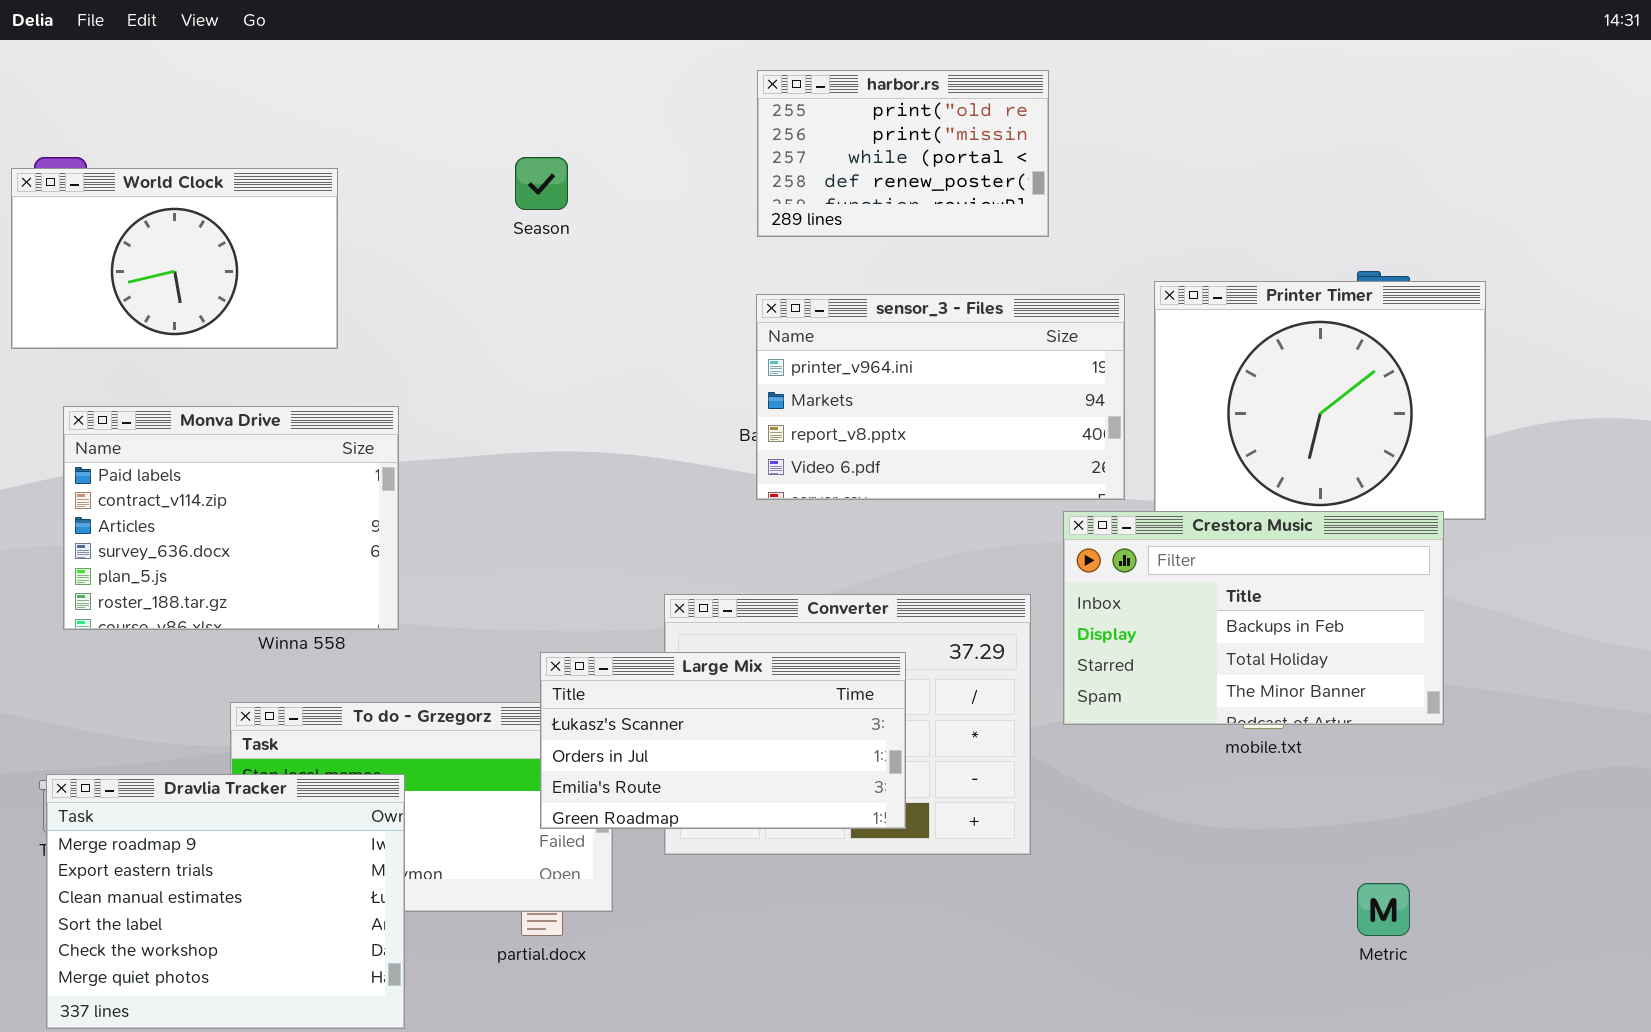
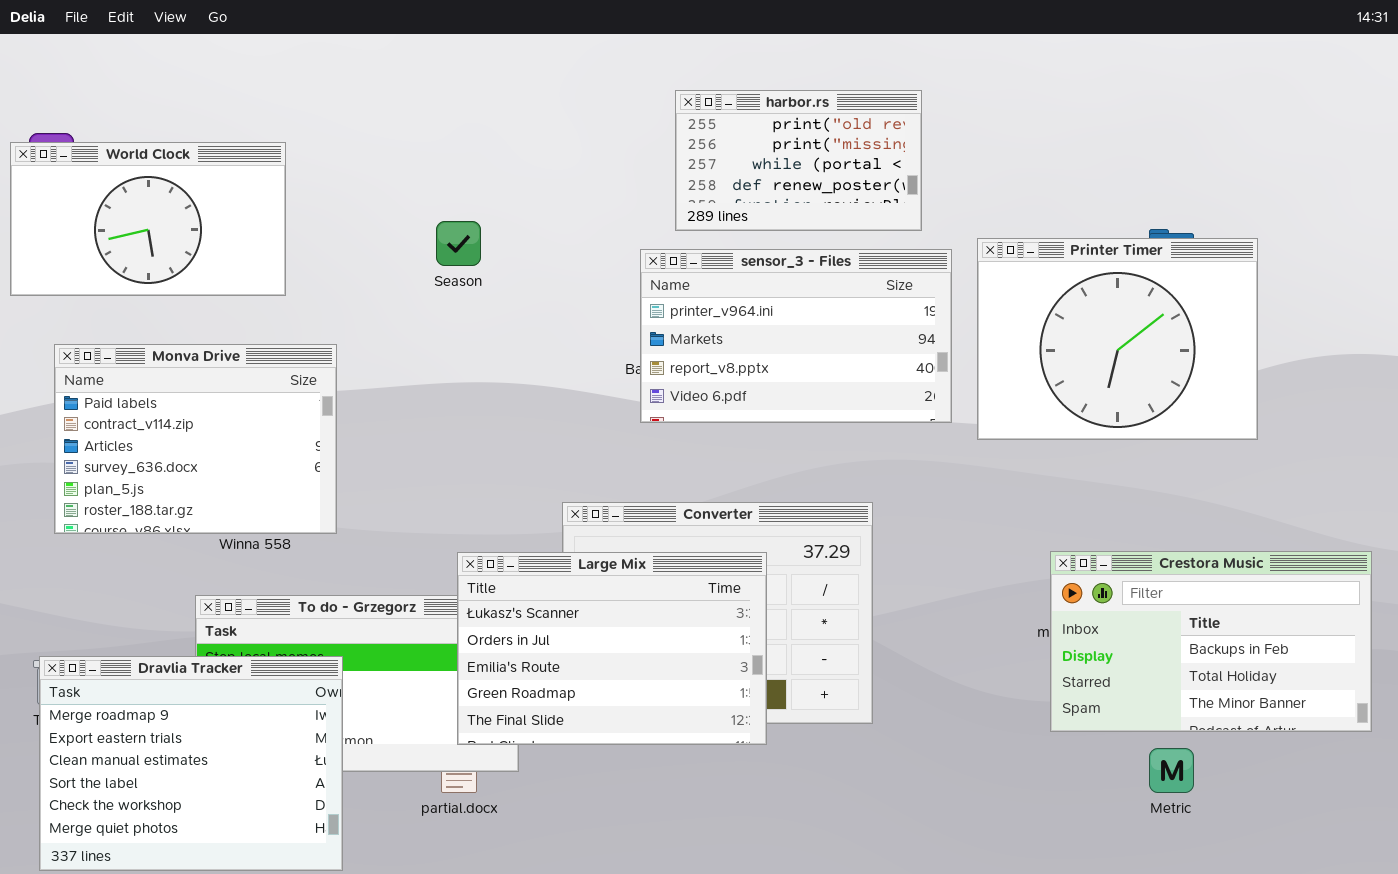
harbor.rs: [757,70,1049,237] -> [675,90,922,231], moved
Season: [515,157,568,210] -> [436,221,481,266], moved
Crestora Music: [1063,511,1444,725] -> [1050,551,1372,732], moved
Large Mix: [540,652,906,829] -> [457,552,767,745], resized

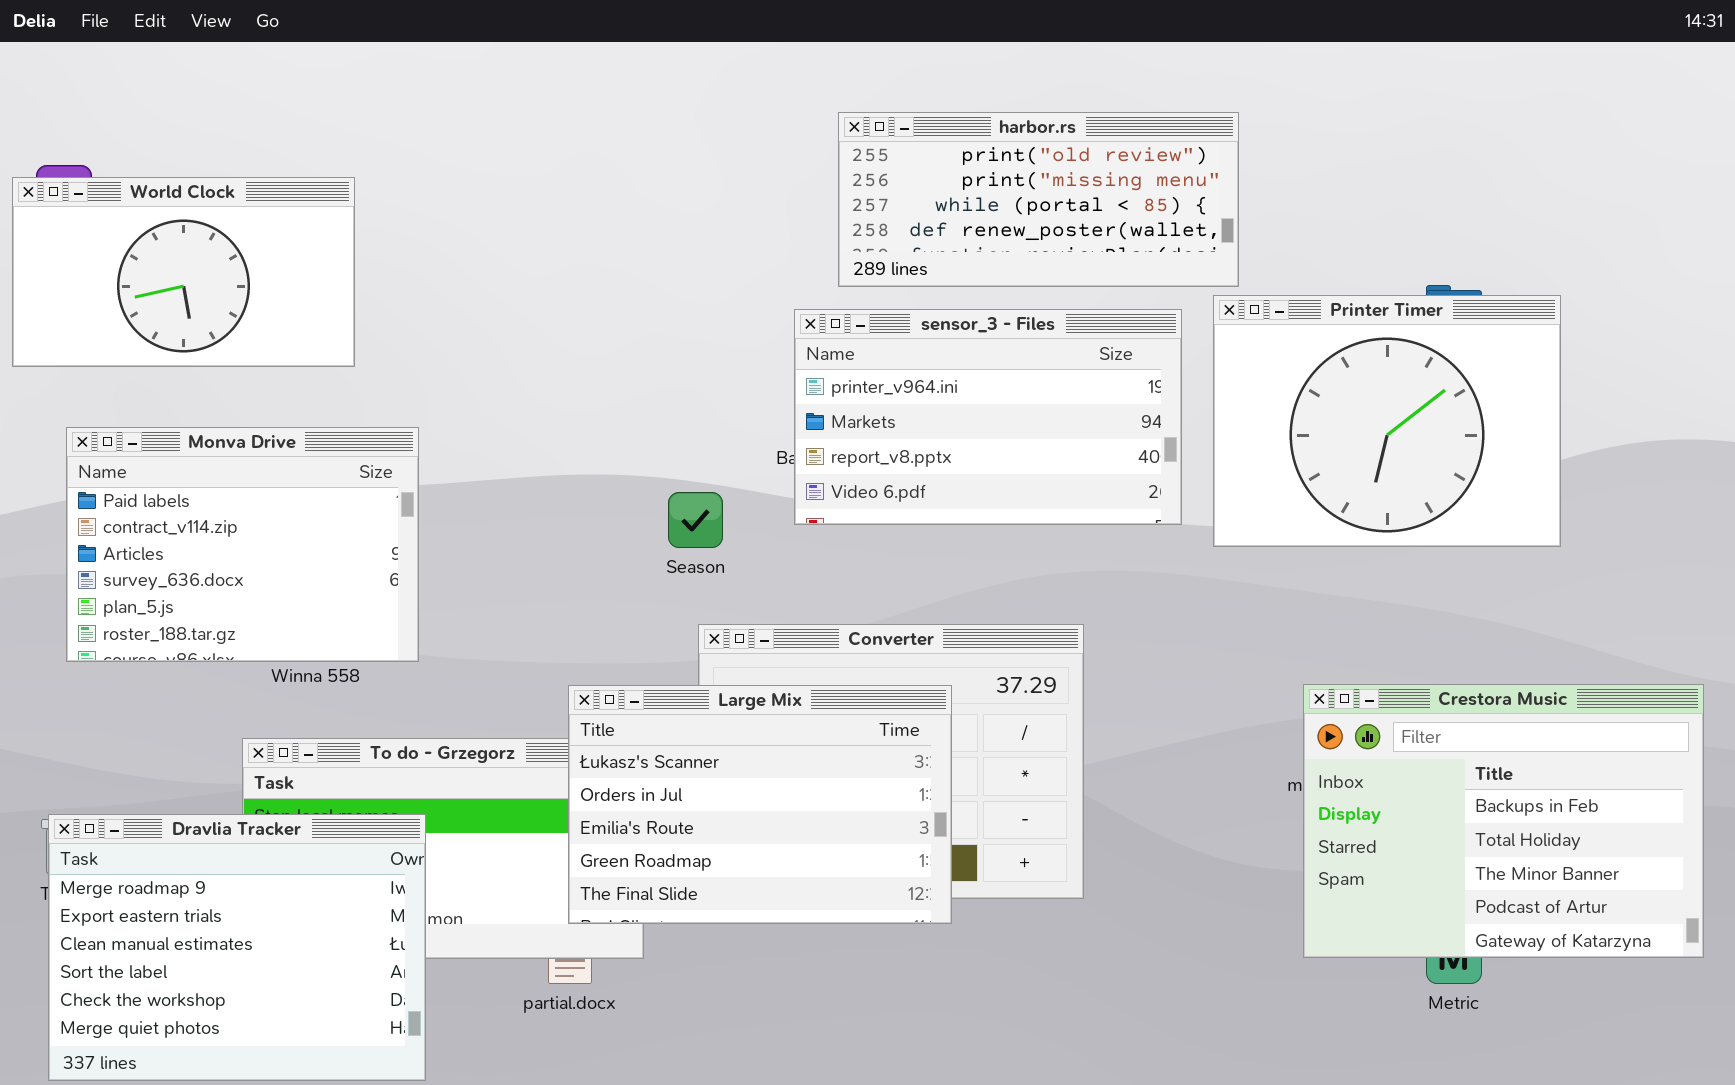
harbor.rs: [675,90,922,231] -> [838,112,1239,287], resized
Season: [436,221,481,266] -> [668,492,723,548], moved
Crestora Music: [1050,551,1372,732] -> [1303,684,1704,958], resized

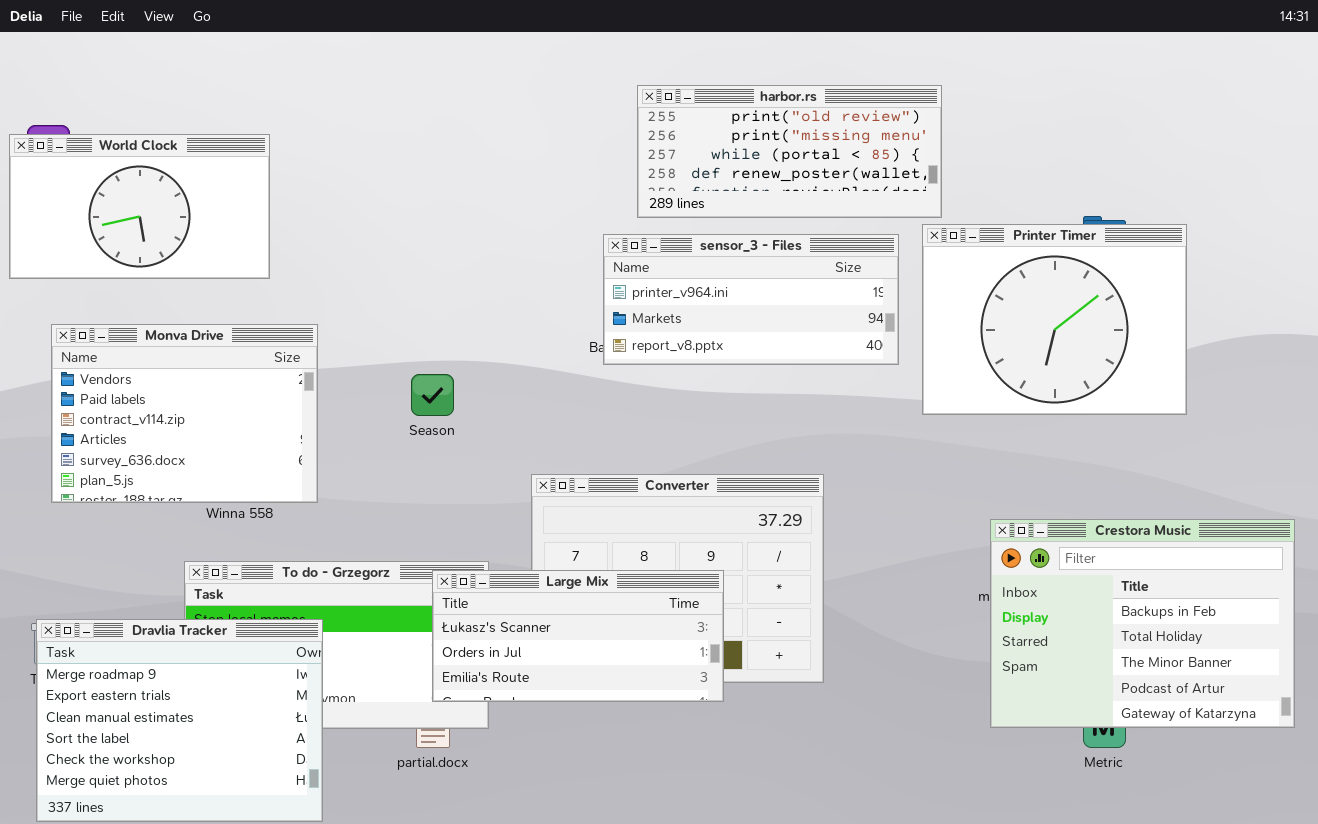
sensor_3 - Files: [794,309,1182,525] -> [603,234,899,365], resized
Monva Drive: [66,427,419,662] -> [51,324,318,503], scrolled up 1 row
Season: [668,492,723,548] -> [411,374,454,416], moved
Large Mix: [568,685,952,924] -> [432,570,724,702], resized

